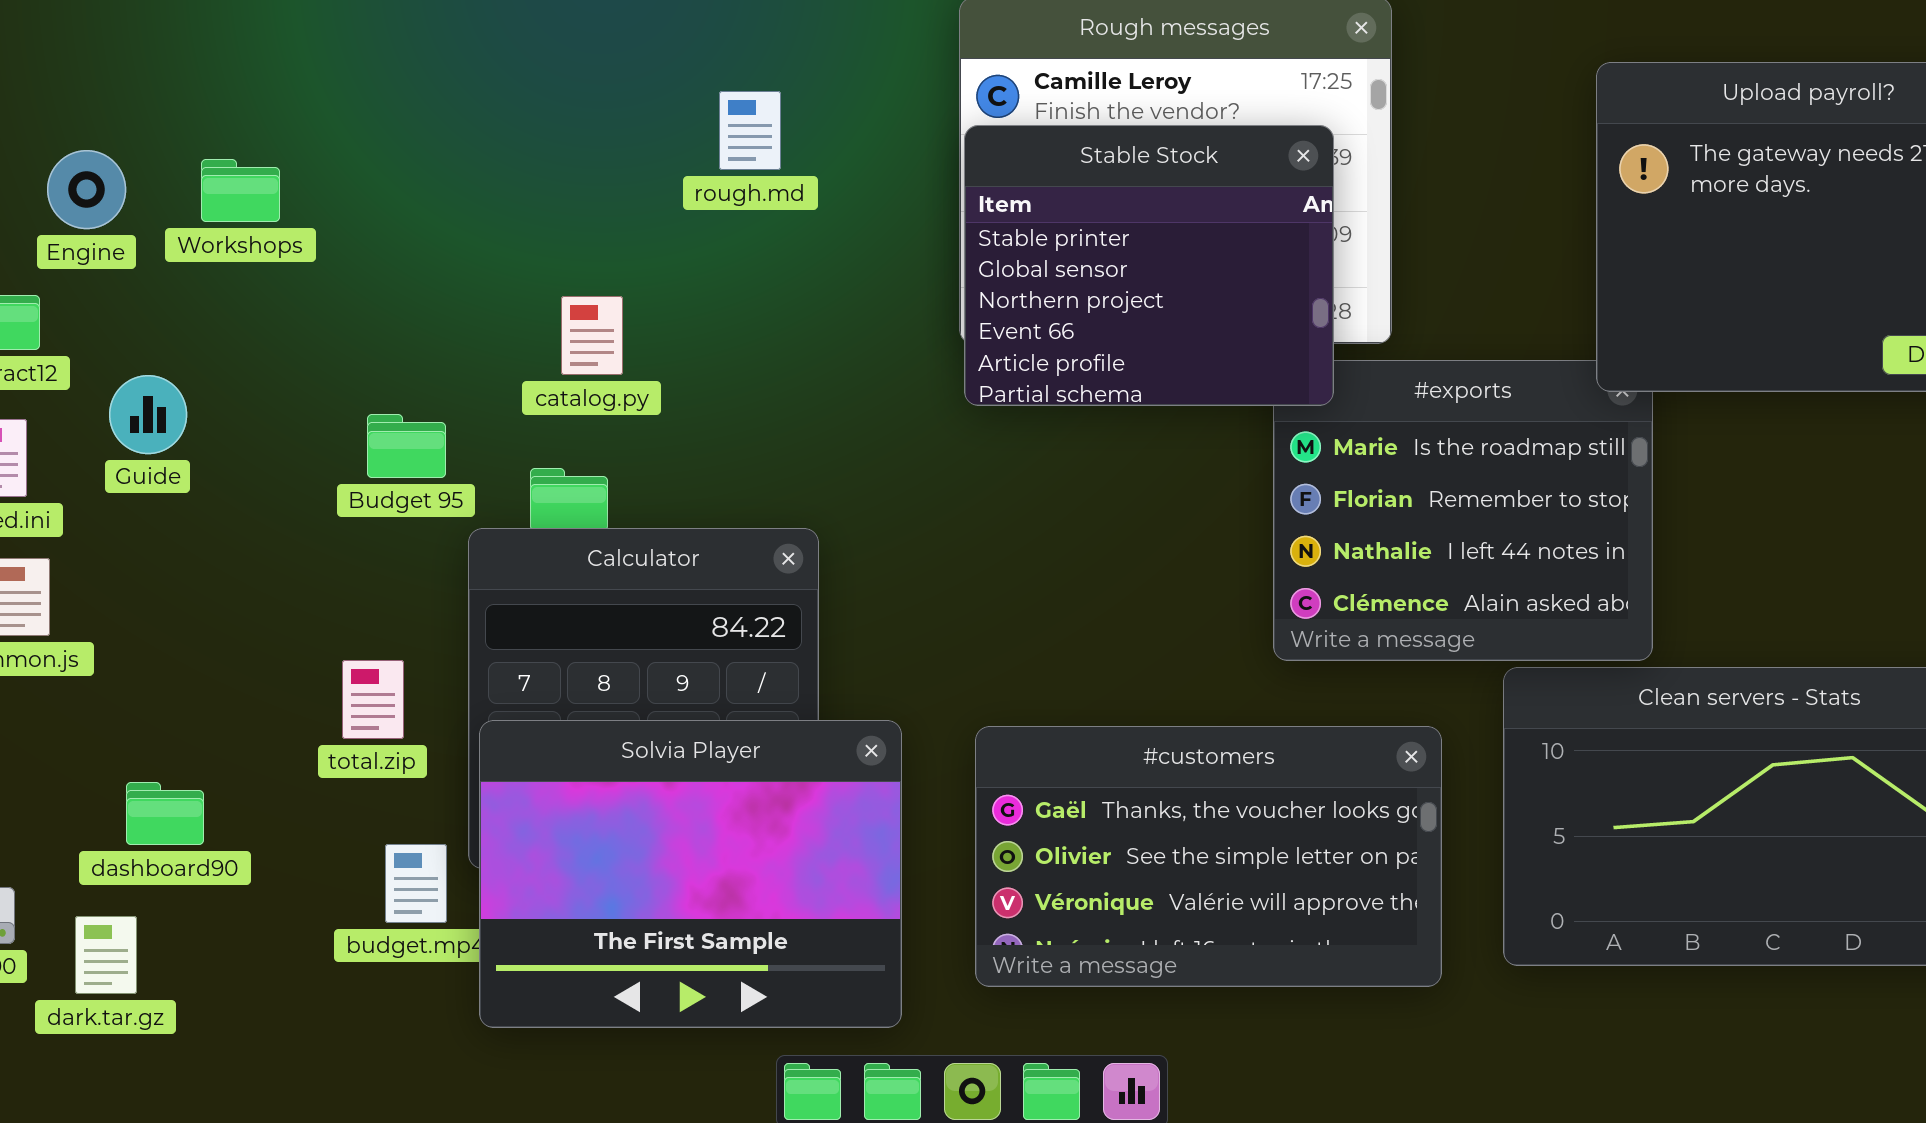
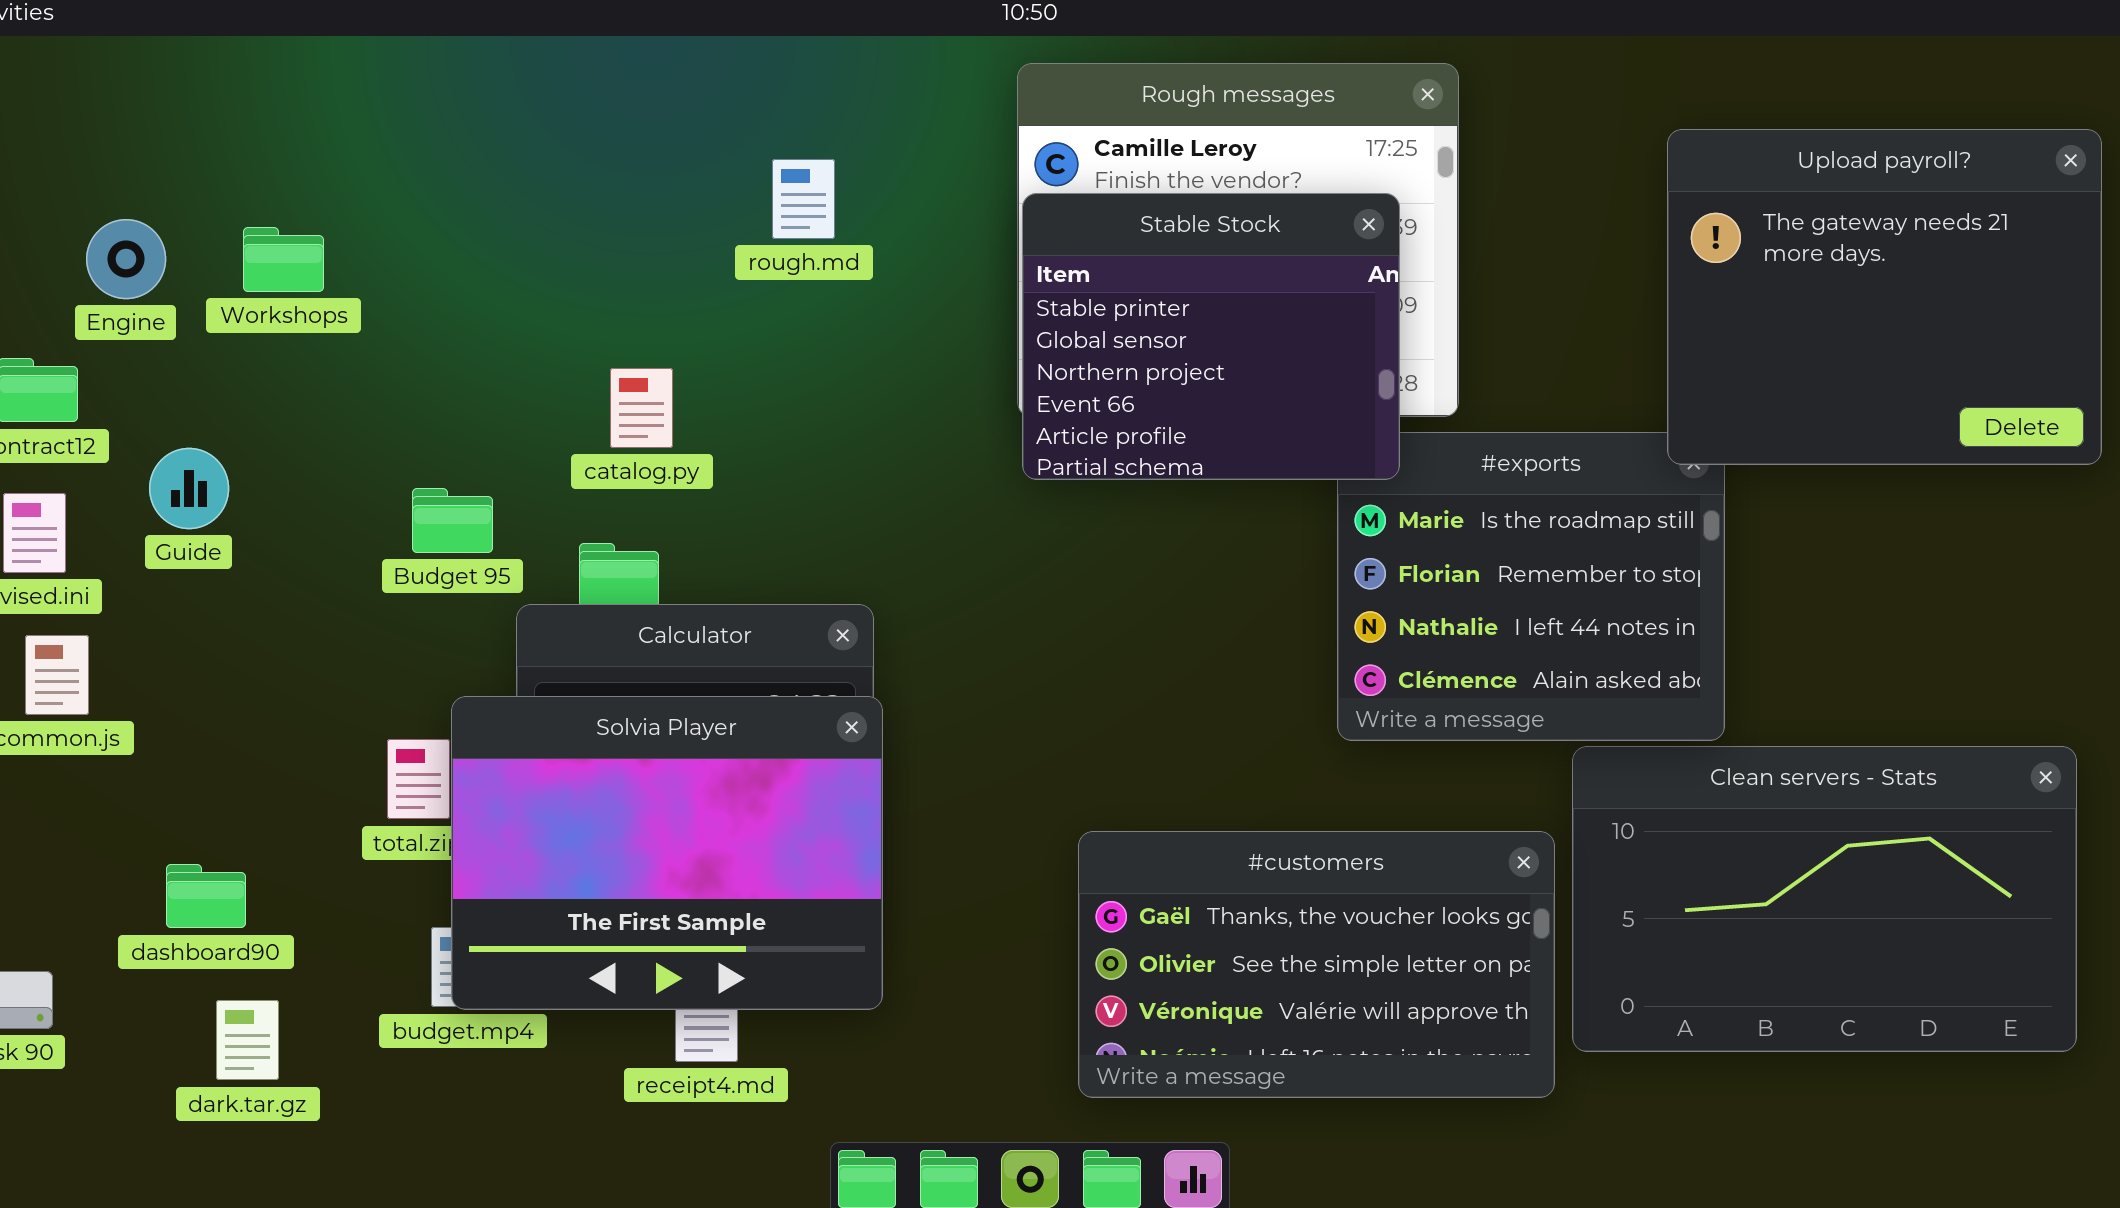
Solvia Player: [479,720,902,1028] -> [451,696,883,1010], moved
#customers: [975,726,1442,987] -> [1078,831,1555,1098], moved
dark.tar.gz: [75,916,137,994] -> [216,1000,279,1080], moved

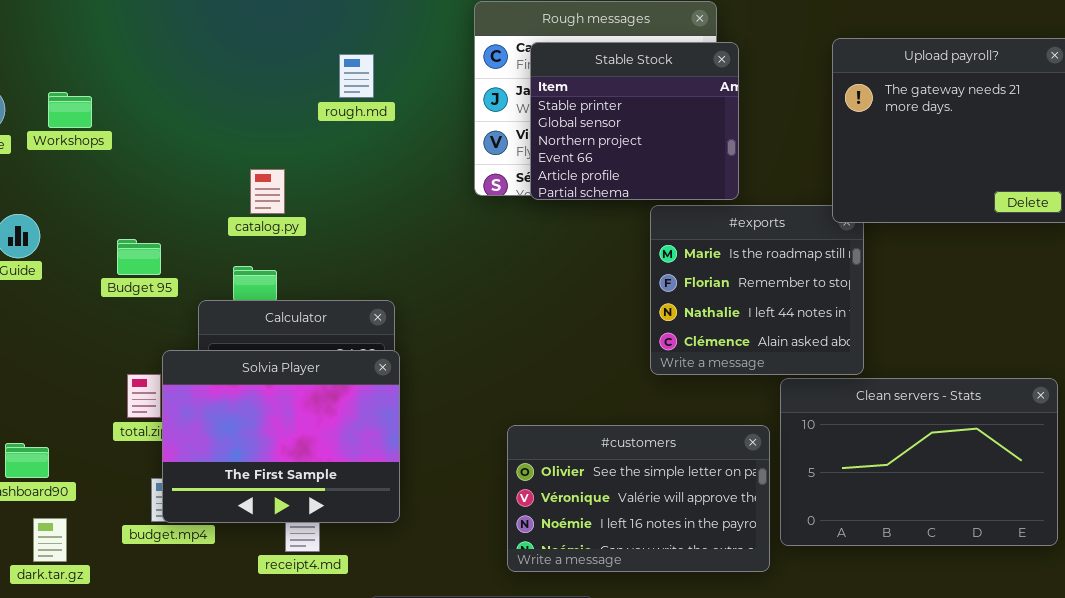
Stable Stock: [1022,193,1400,480] -> [530,42,739,200], moved
Budget 95: [412,488,493,553] -> [117,239,161,275], moved
#customers: [1078,831,1555,1098] -> [507,425,770,572], scrolled down 1 row

